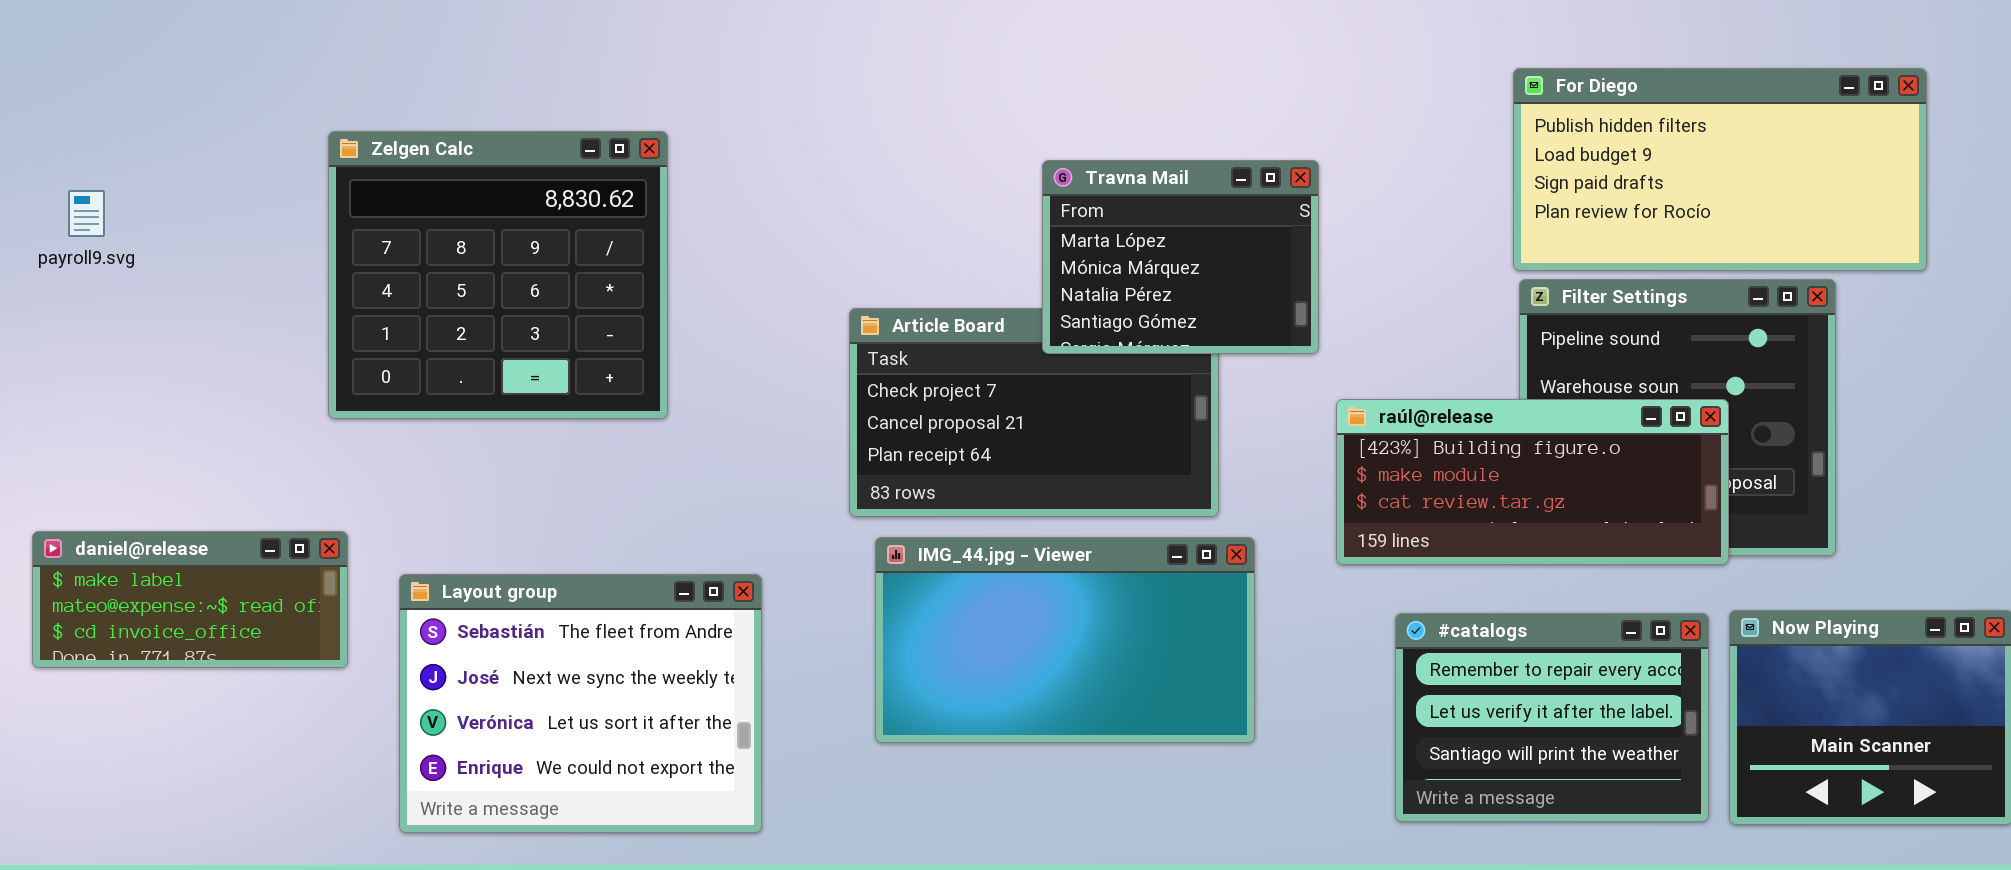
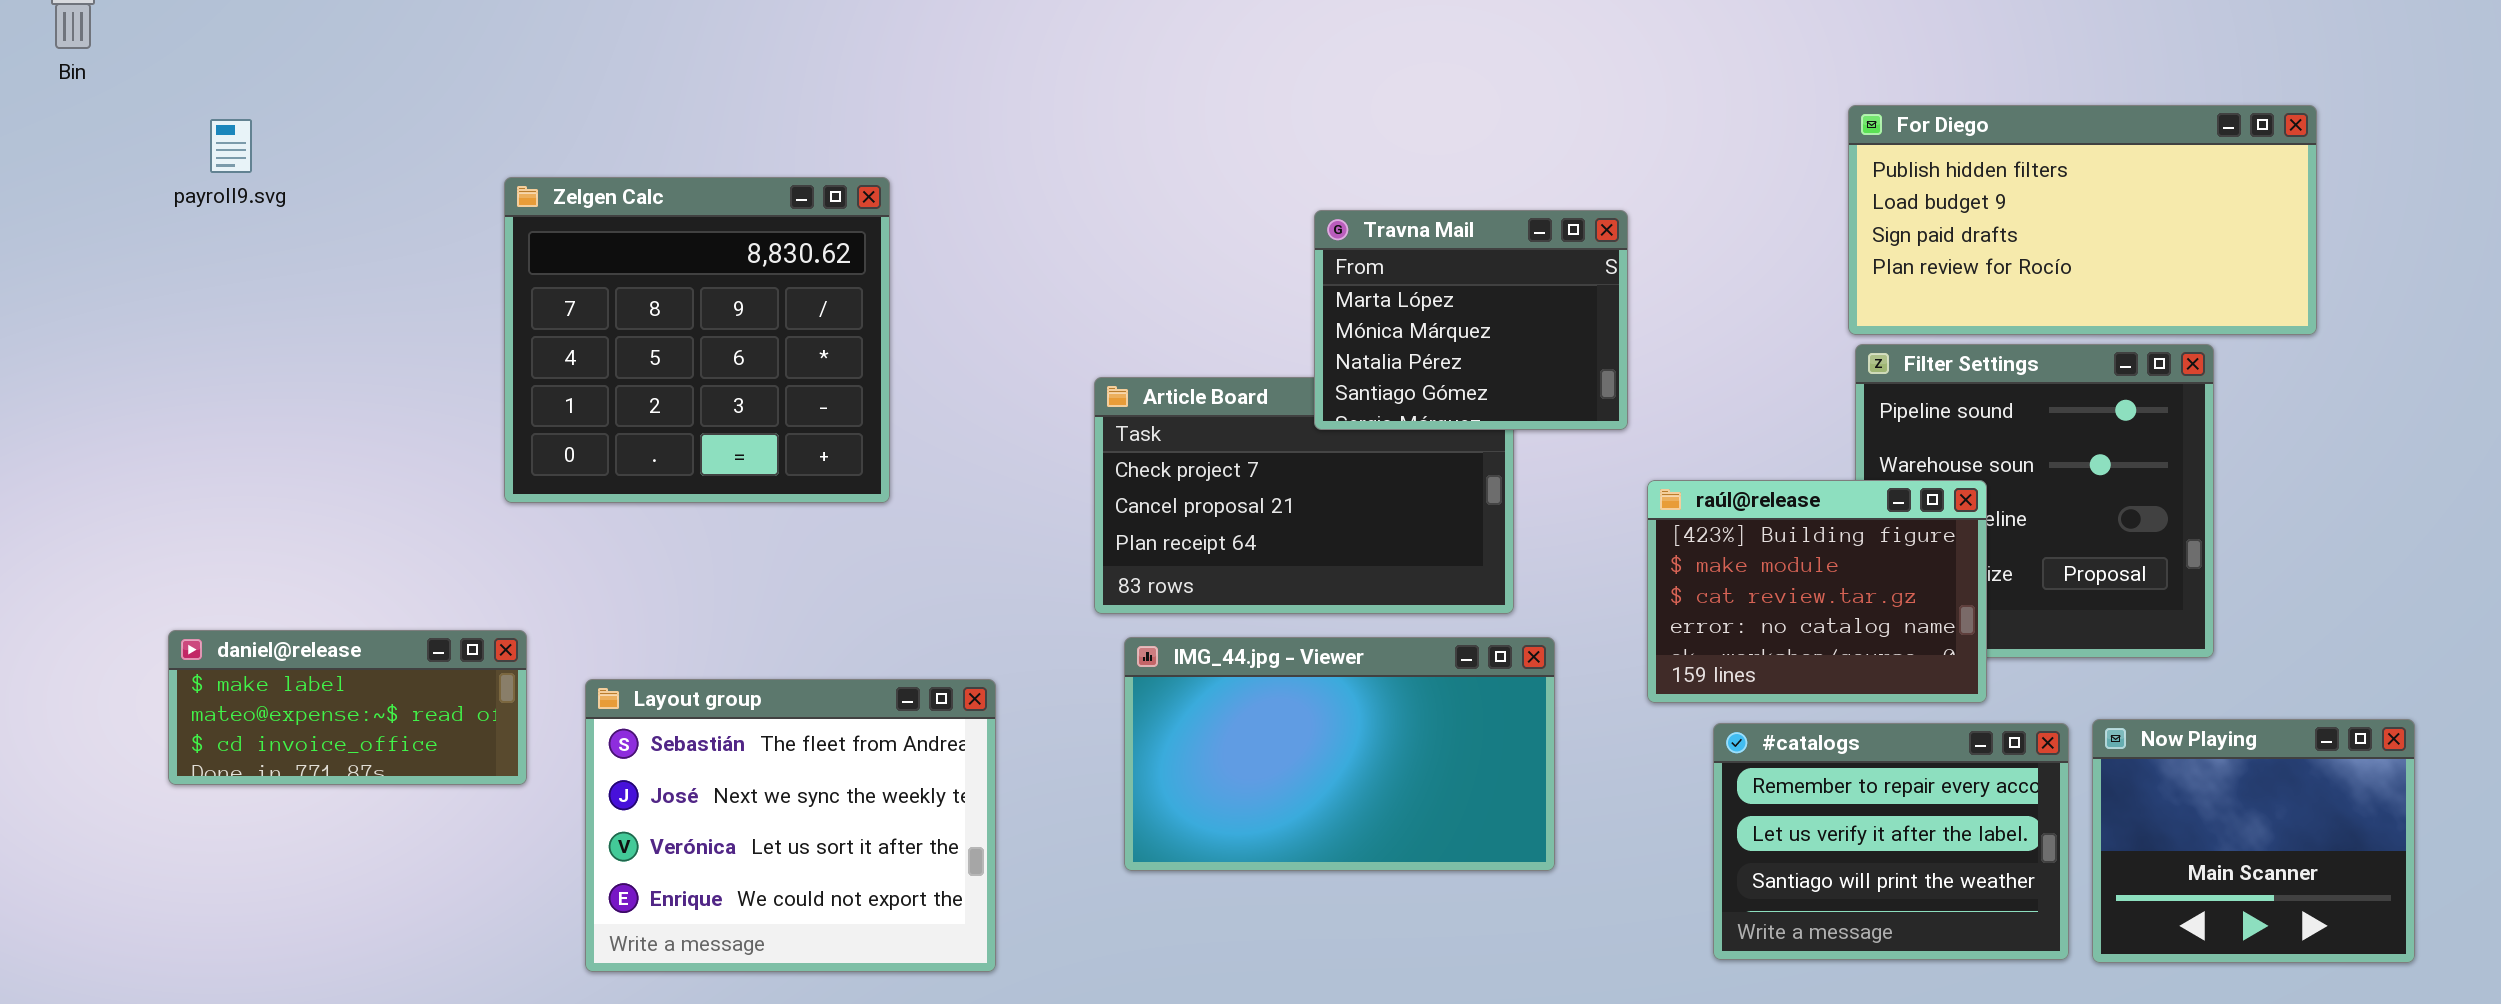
payroll9.svg: [68,190,105,237] -> [210,119,252,173], moved
raúl@release: [1336,399,1729,565] -> [1647,480,1987,703], resized

